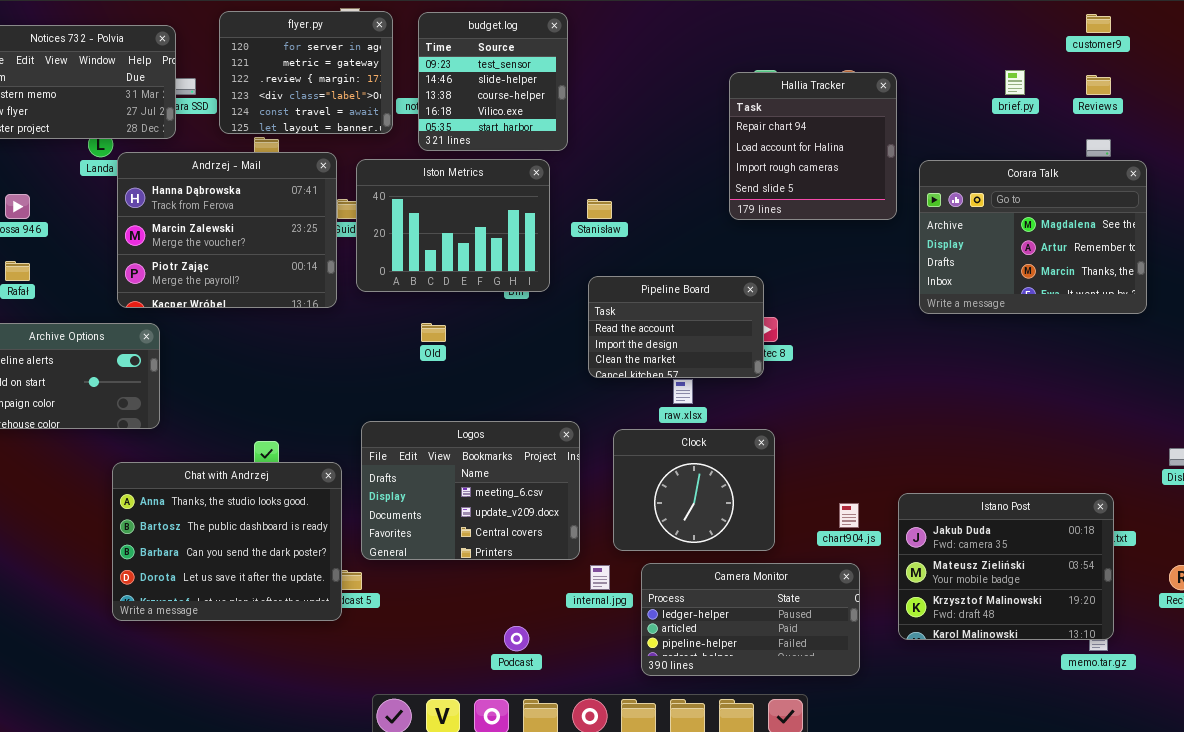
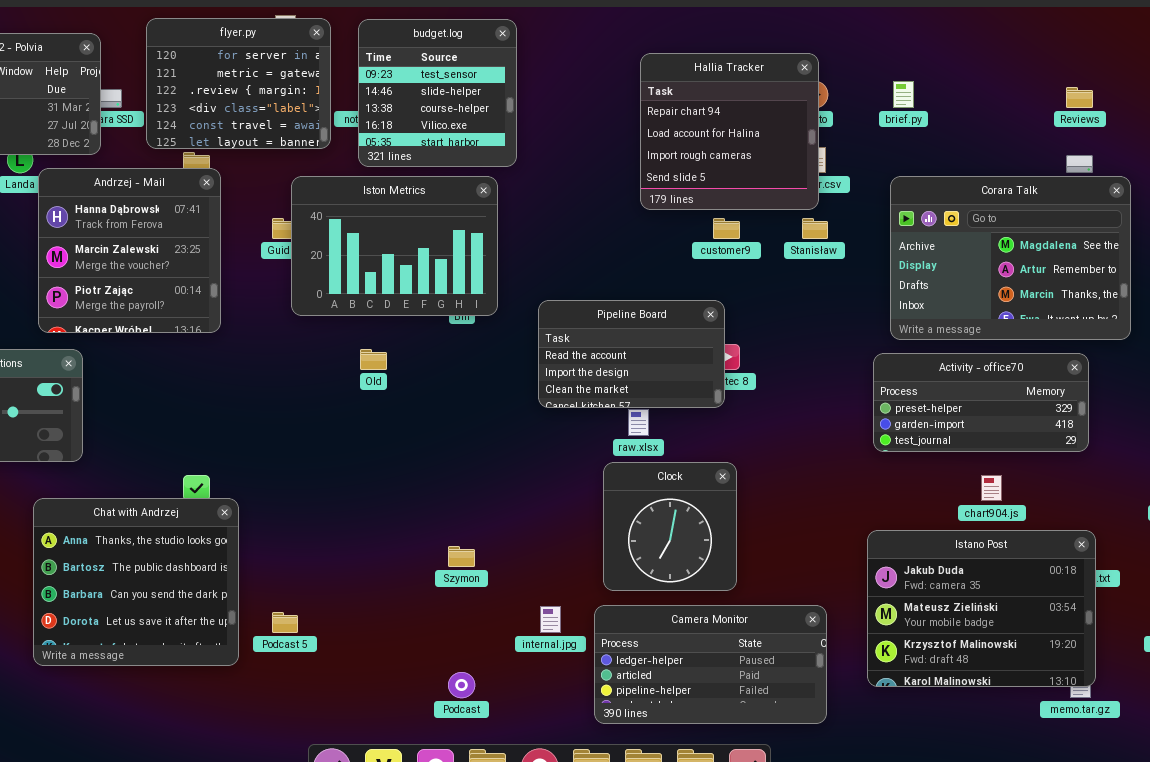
customer9: [1086,14,1111,33] -> [713,218,740,239], moved
brief.py: [1005,70,1025,95] -> [893,81,914,108], moved
Hallia Tracker: [729,72,897,220] -> [640,53,819,210], moved
Andrzej - Mail: [117,152,337,308] -> [38,168,221,333], resized
Stanisław: [587,199,612,219] -> [802,218,828,239], moved
Activity - office70: none -> [873,353,1089,452], opened
Logos: [361,421,580,560] -> none, closed
Clock: [613,429,775,551] -> [603,462,737,591], resized
Chat with Andrzej: [112,462,342,621] -> [33,498,239,666], resized
chart904.js: [839,503,859,528] -> [981,475,1002,501], moved

